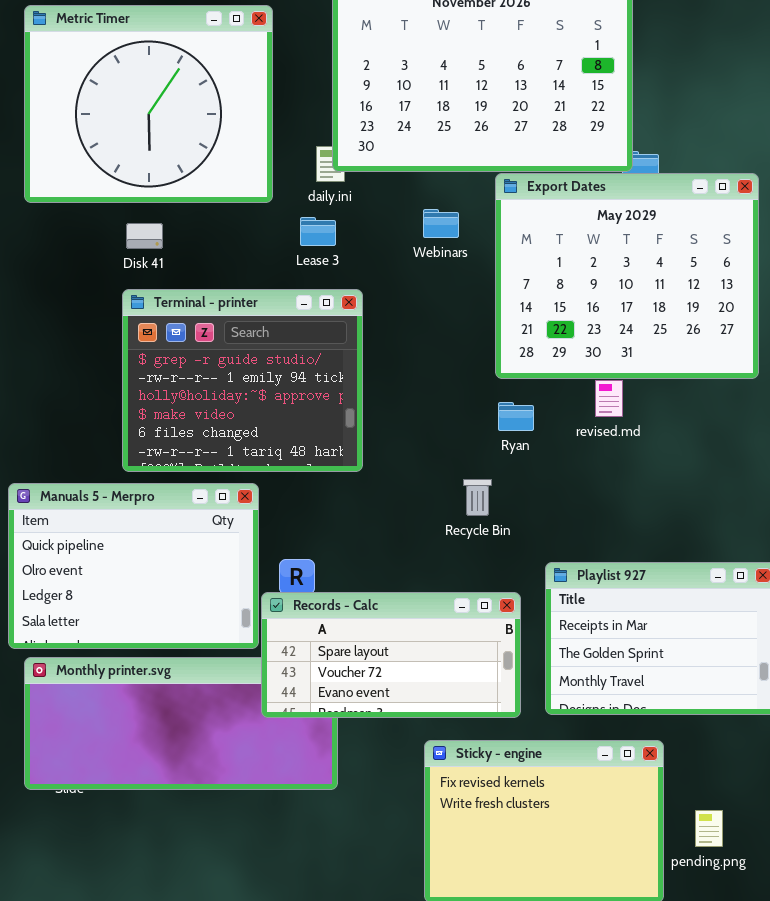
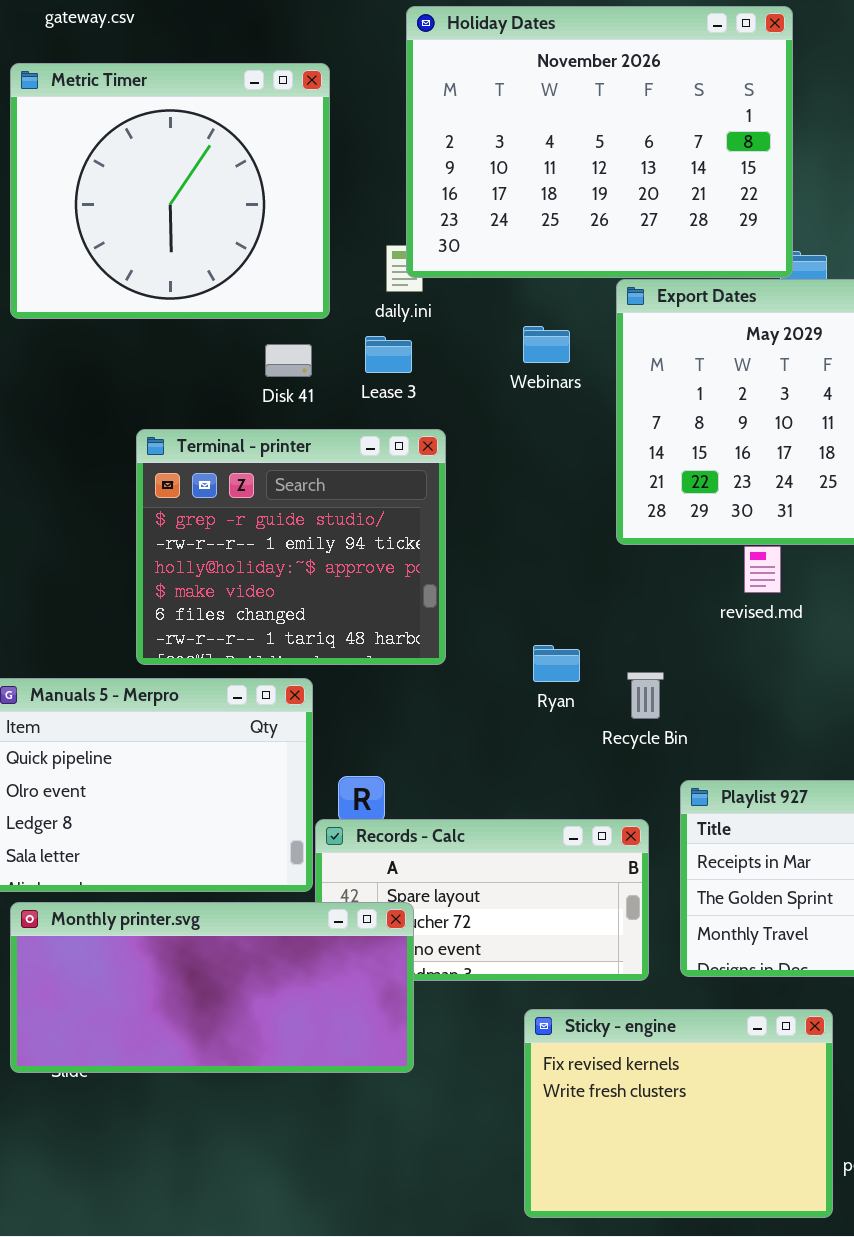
Disk 41: [126,223,163,249] -> [265,344,312,377], moved
Ryan: [498,402,534,431] -> [533,645,580,682], moved
Recycle Bin: [463,479,492,516] -> [627,672,664,719], moved
Monthly printer.svg: [24,657,338,790] -> [10,902,414,1073], raised

